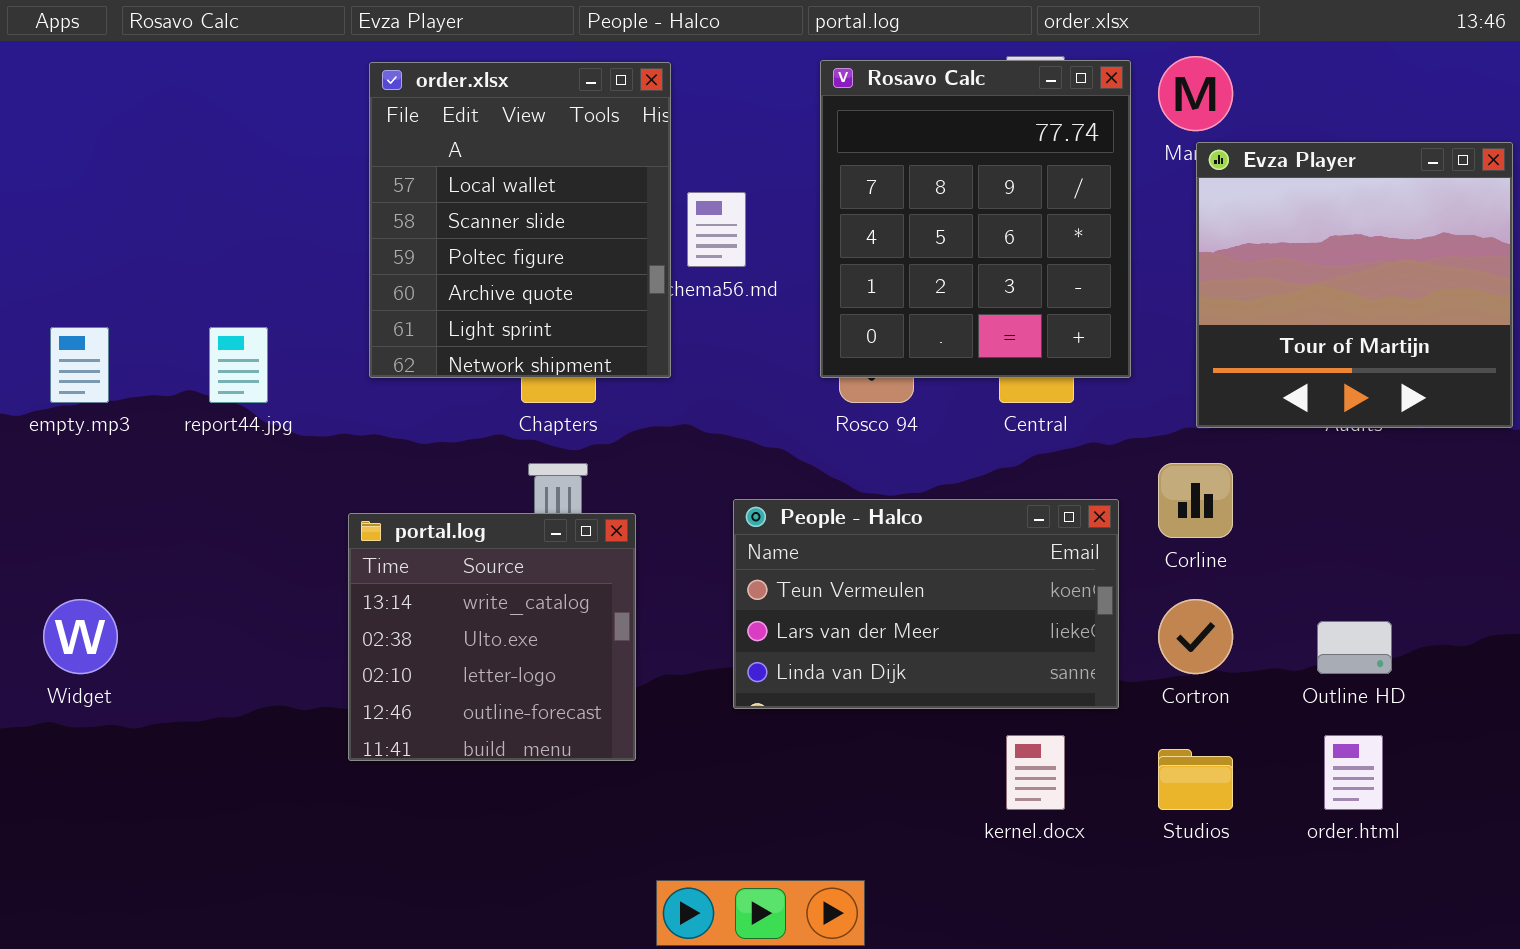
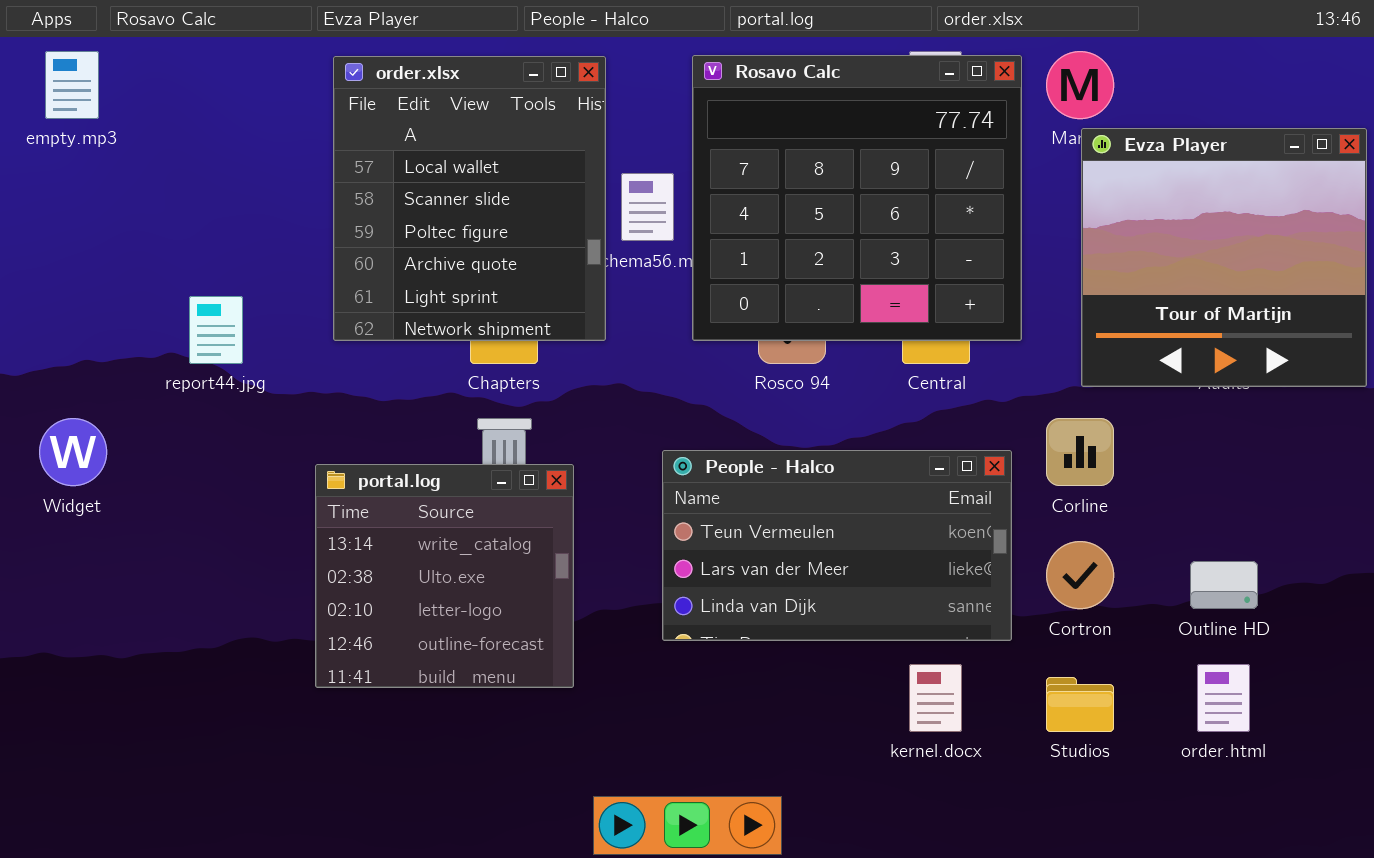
Rosavo Calc: [820,60,1131,378] -> [692,55,1022,341], resized
empty.mp3: [50,327,109,403] -> [45,51,99,119], moved
Widget: [43,599,118,674] -> [39,418,107,486], moved

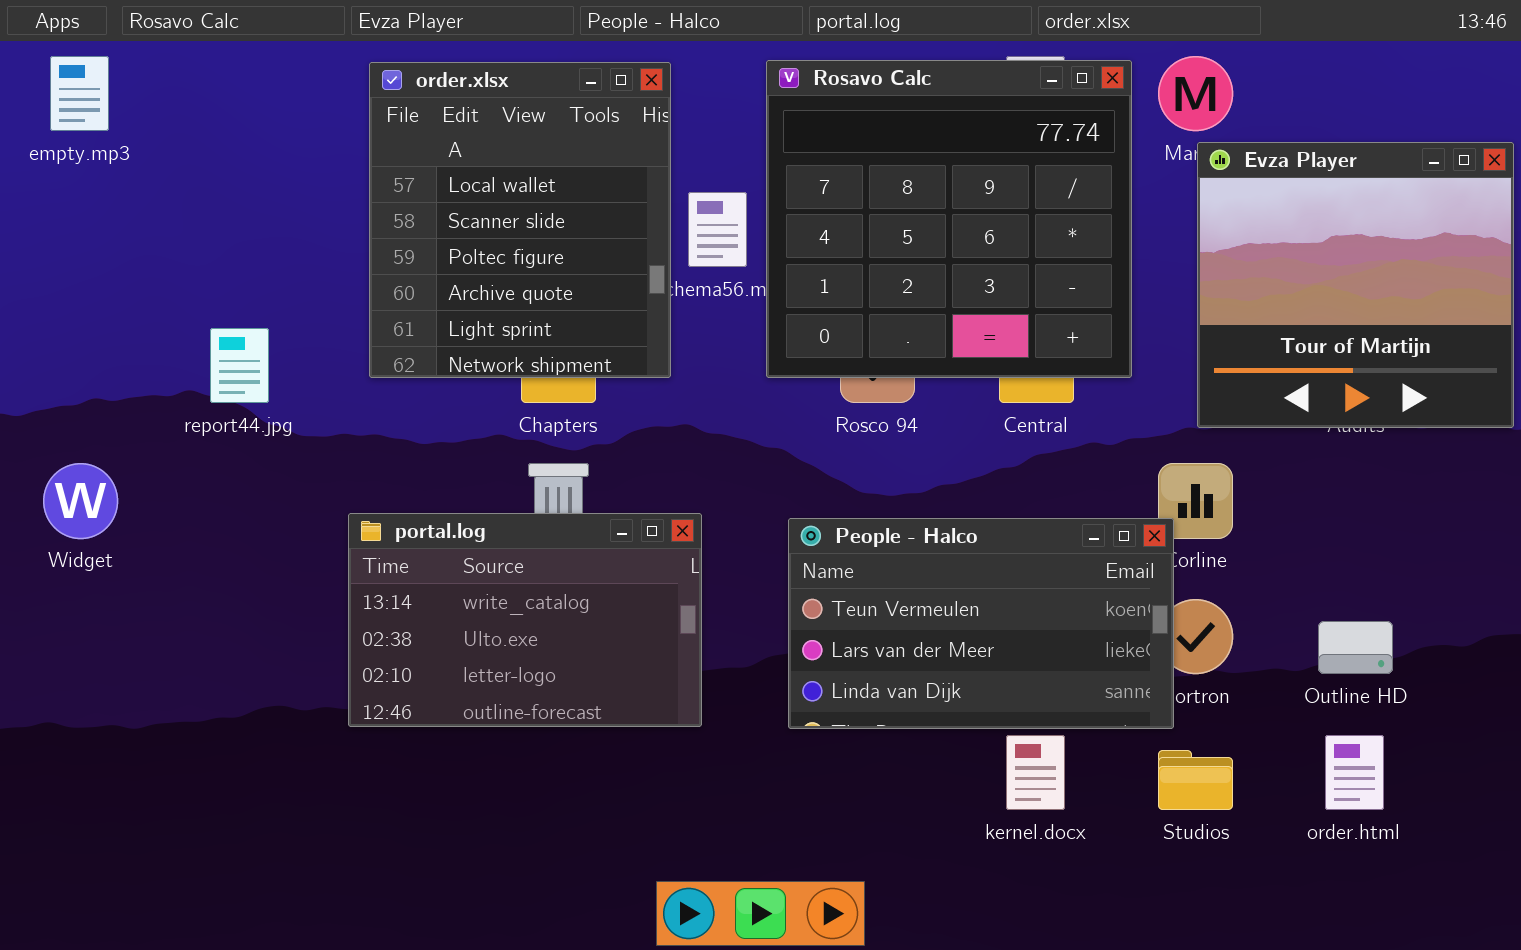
People - Halco: [662,450,1012,641] -> [788,518,1174,729], moved
portal.log: [315,464,574,688] -> [348,513,702,727], resized

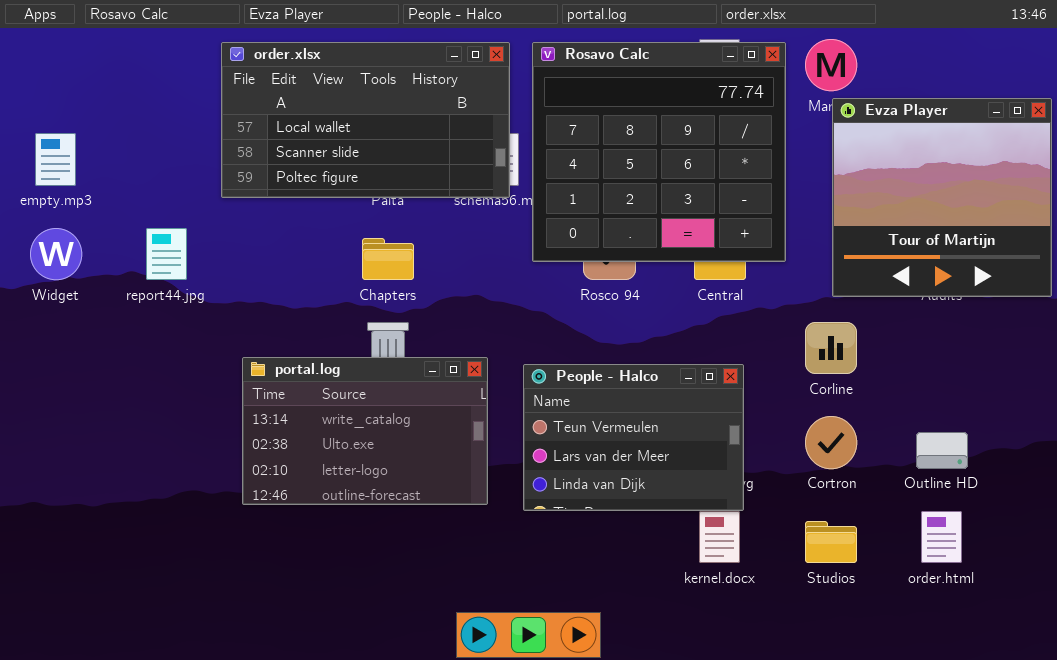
empty.mp3: [50,56,109,131] -> [35,133,76,186], moved
order.xlsx: [369,62,671,378] -> [221,42,510,198], moved, resized
Widget: [43,463,118,539] -> [30,228,82,280], moved
People - Halco: [788,518,1174,729] -> [523,364,744,511], moved, resized

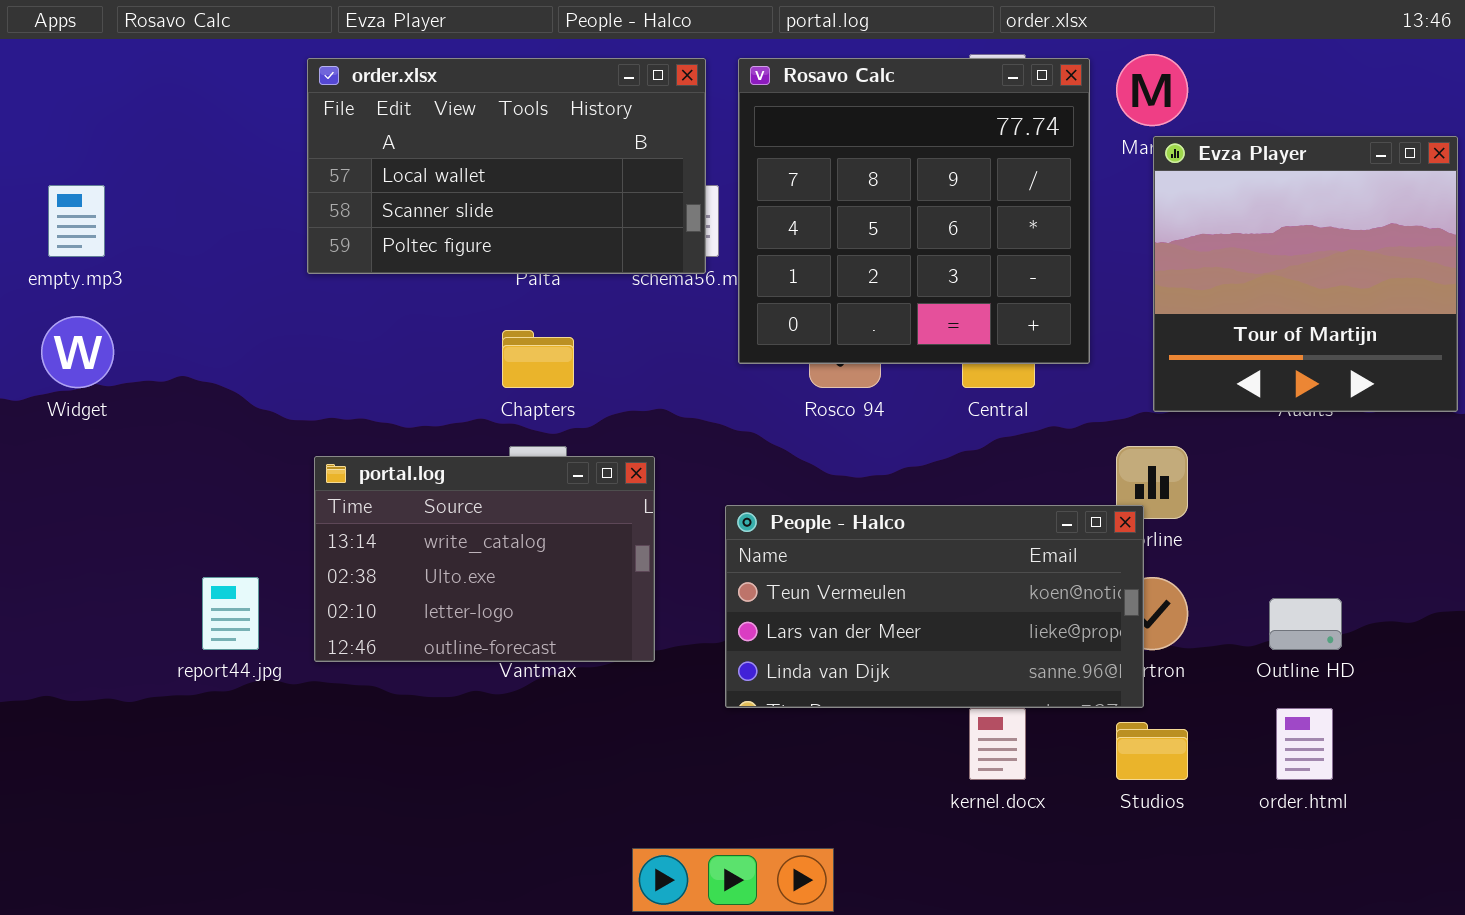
report44.jpg: [146,228,187,280] -> [202,577,259,650], moved
portal.log: [242,357,488,505] -> [314,456,655,662], moved
People - Halco: [523,364,744,511] -> [725,505,1144,708], resized

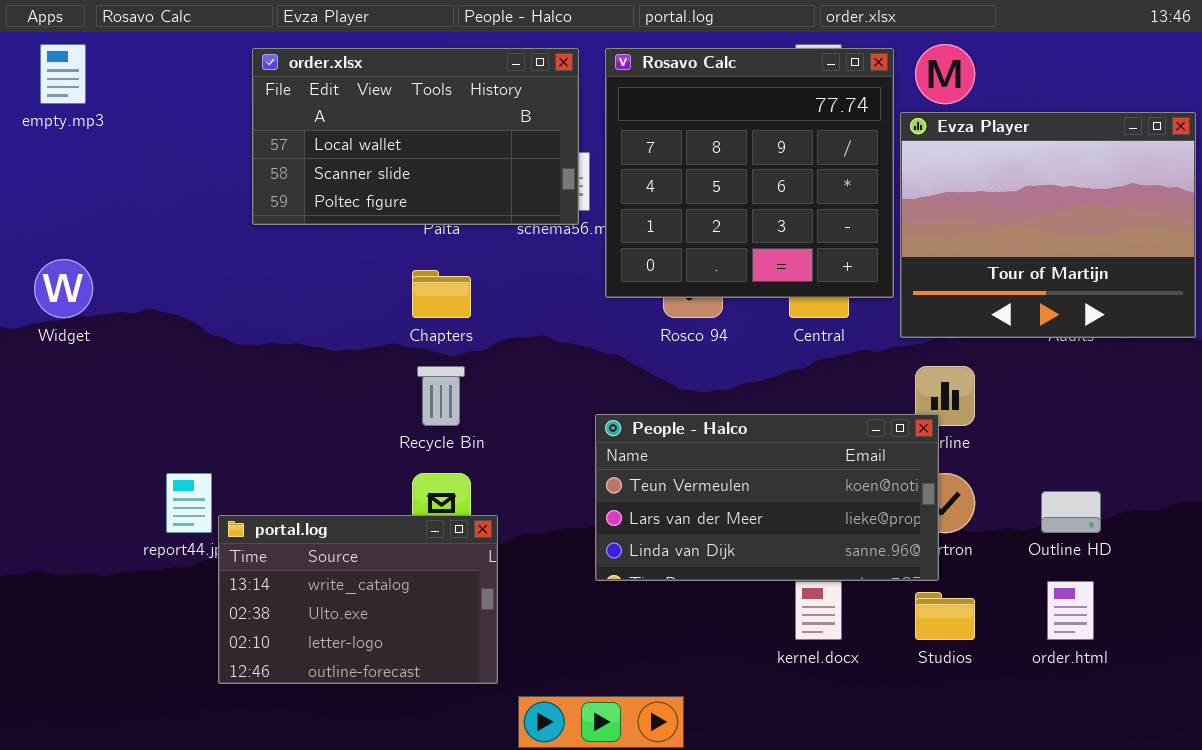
Evza Player: [1153,136,1458,412] -> [900,112,1196,338], resized
empty.mp3: [48,185,105,257] -> [40,44,86,104], moved
portal.log: [314,456,655,662] -> [218,515,498,684], moved

